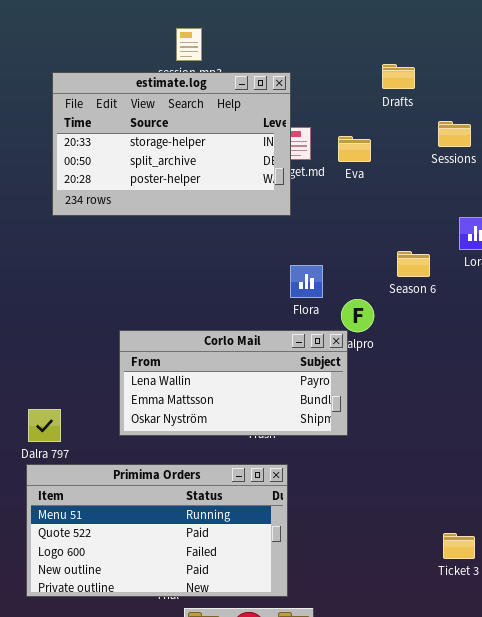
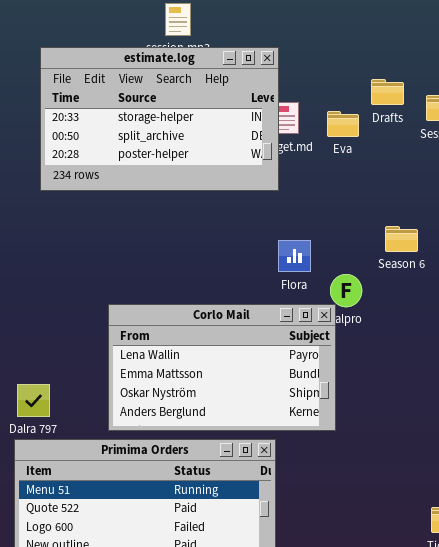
Drafts: [382,64,415,89] -> [371,79,404,105], moved
Corlo Mail: [119,330,348,436] -> [108,304,336,431], resized

